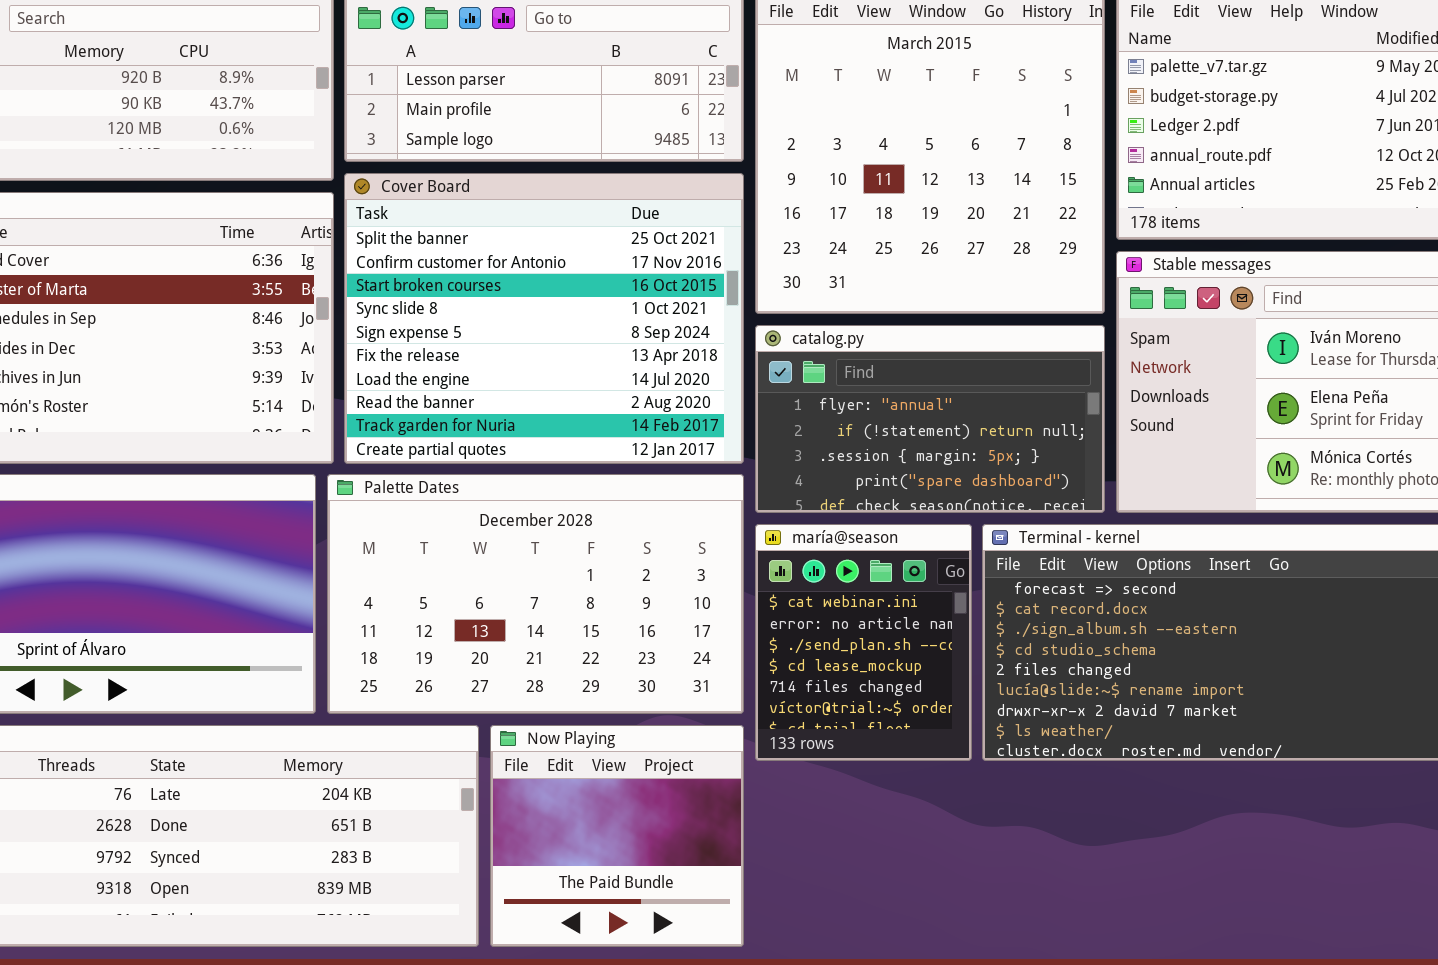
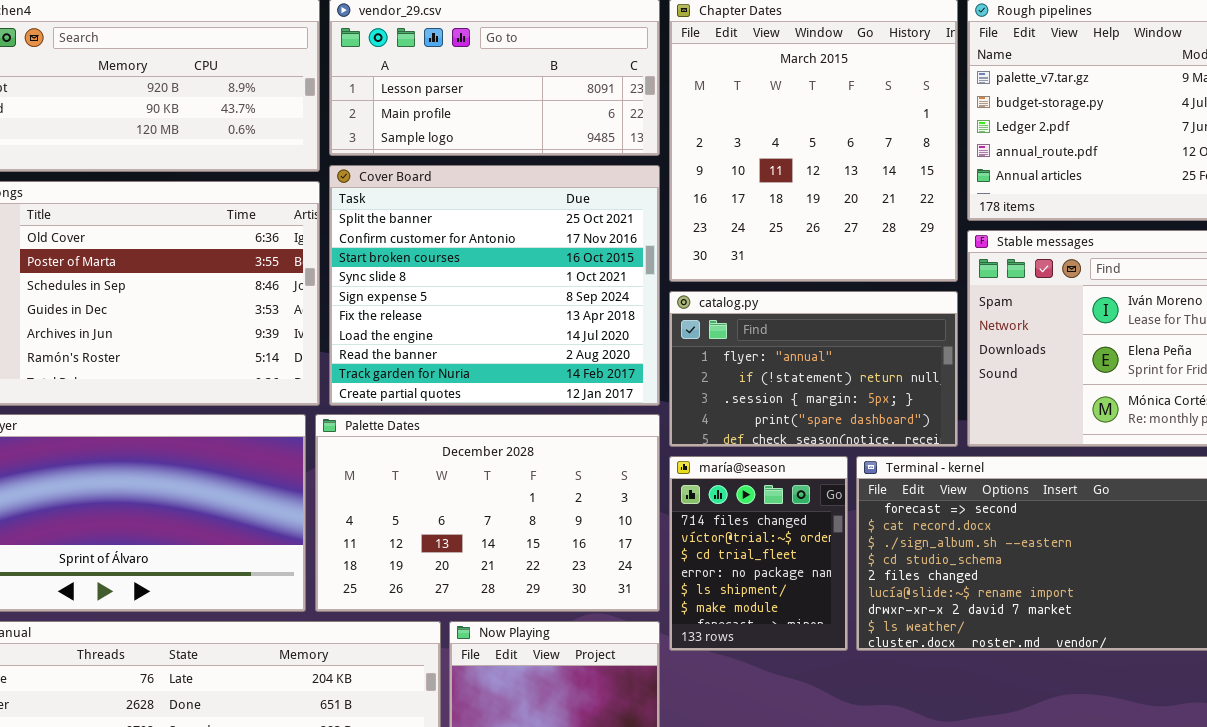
maría@season: [755,524,972,761] -> [669,456,848,651], scrolled down 4 rows

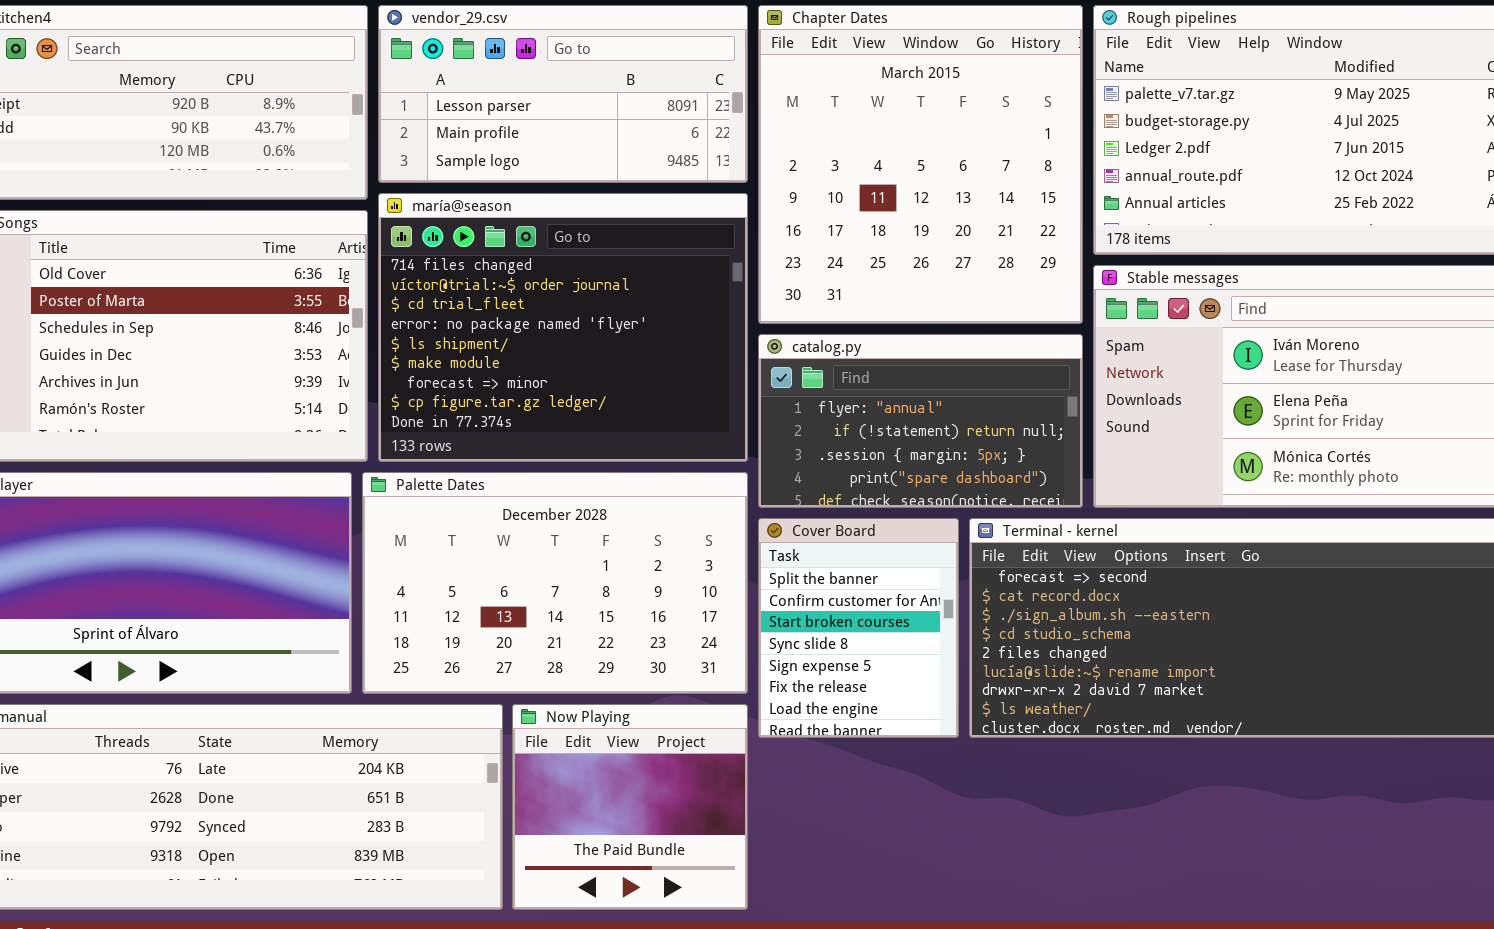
Cover Board: [329,165,660,406] -> [758,518,959,738], moved, resized
maría@season: [669,456,848,651] -> [378,193,748,462], moved, resized

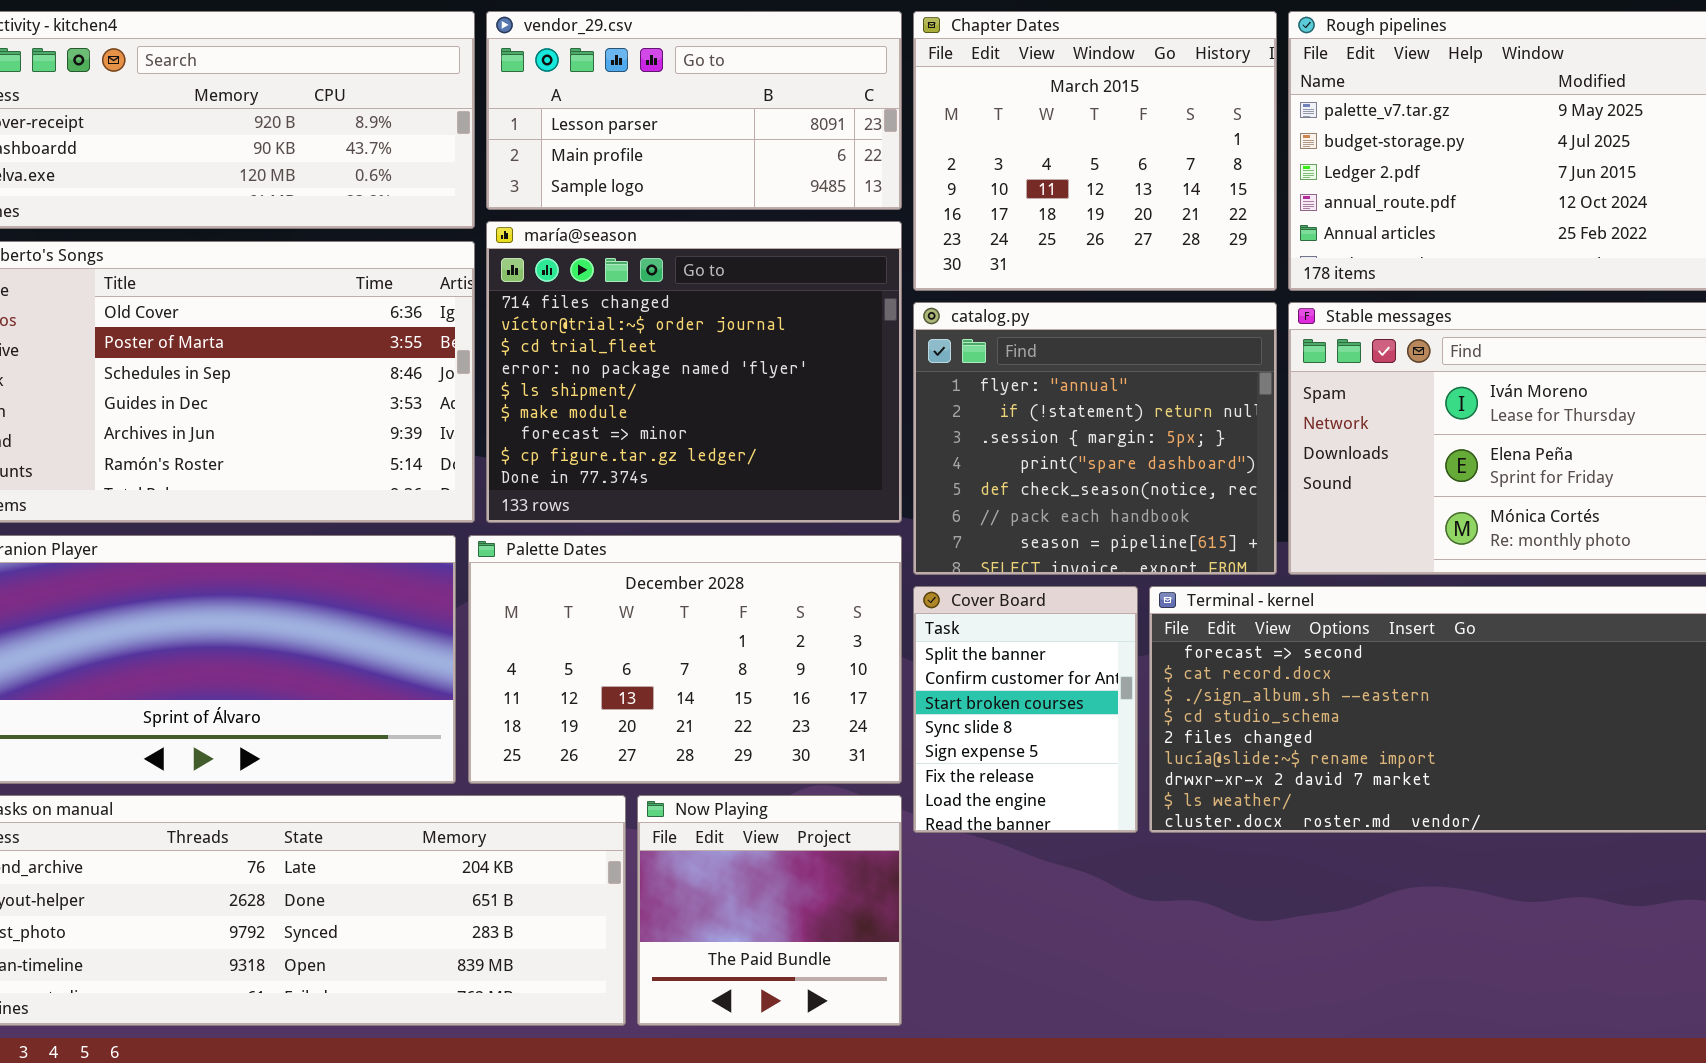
Chapter Dates: [758,5,1083,324] -> [913,11,1277,291], resized
catalog.py: [758,334,1083,508] -> [913,302,1277,575], resized

